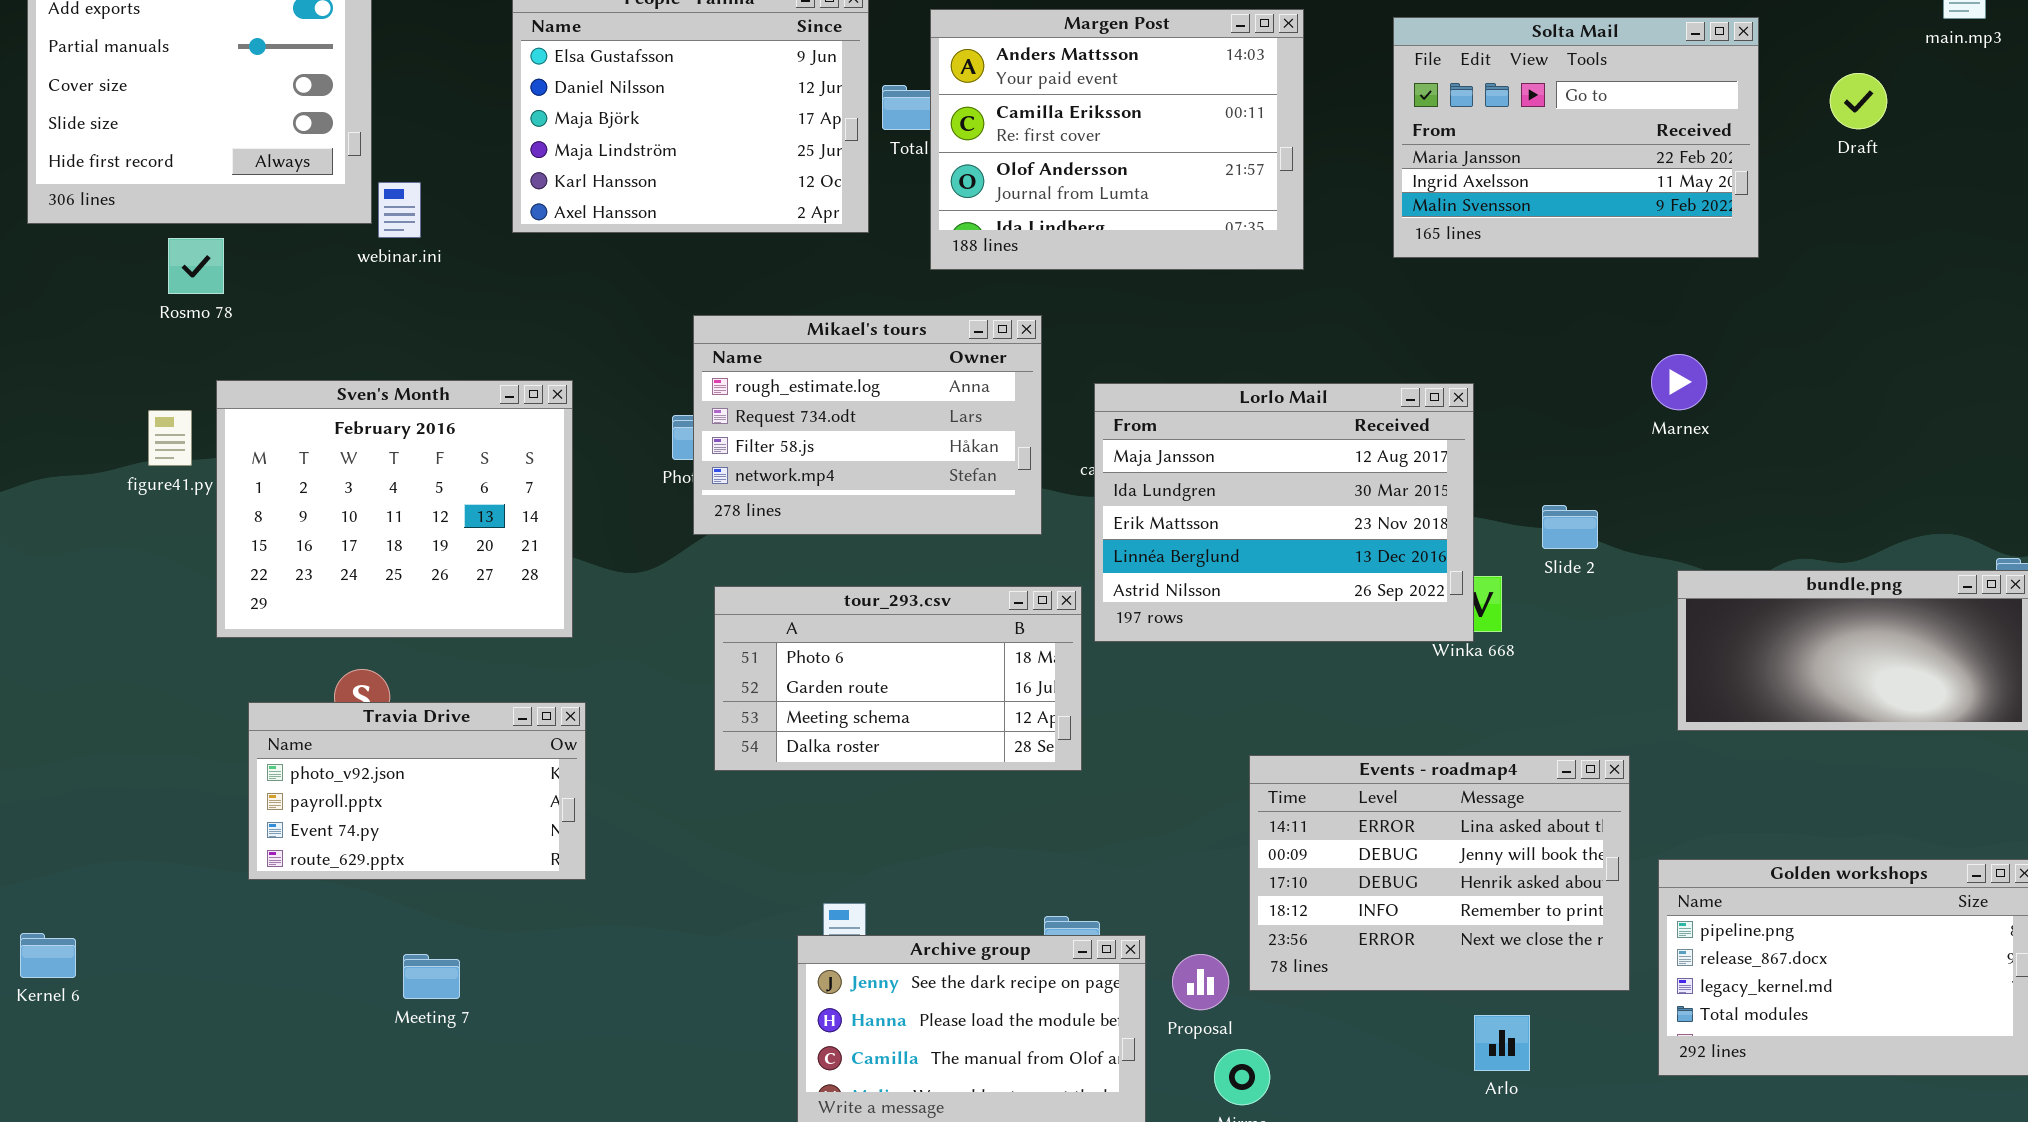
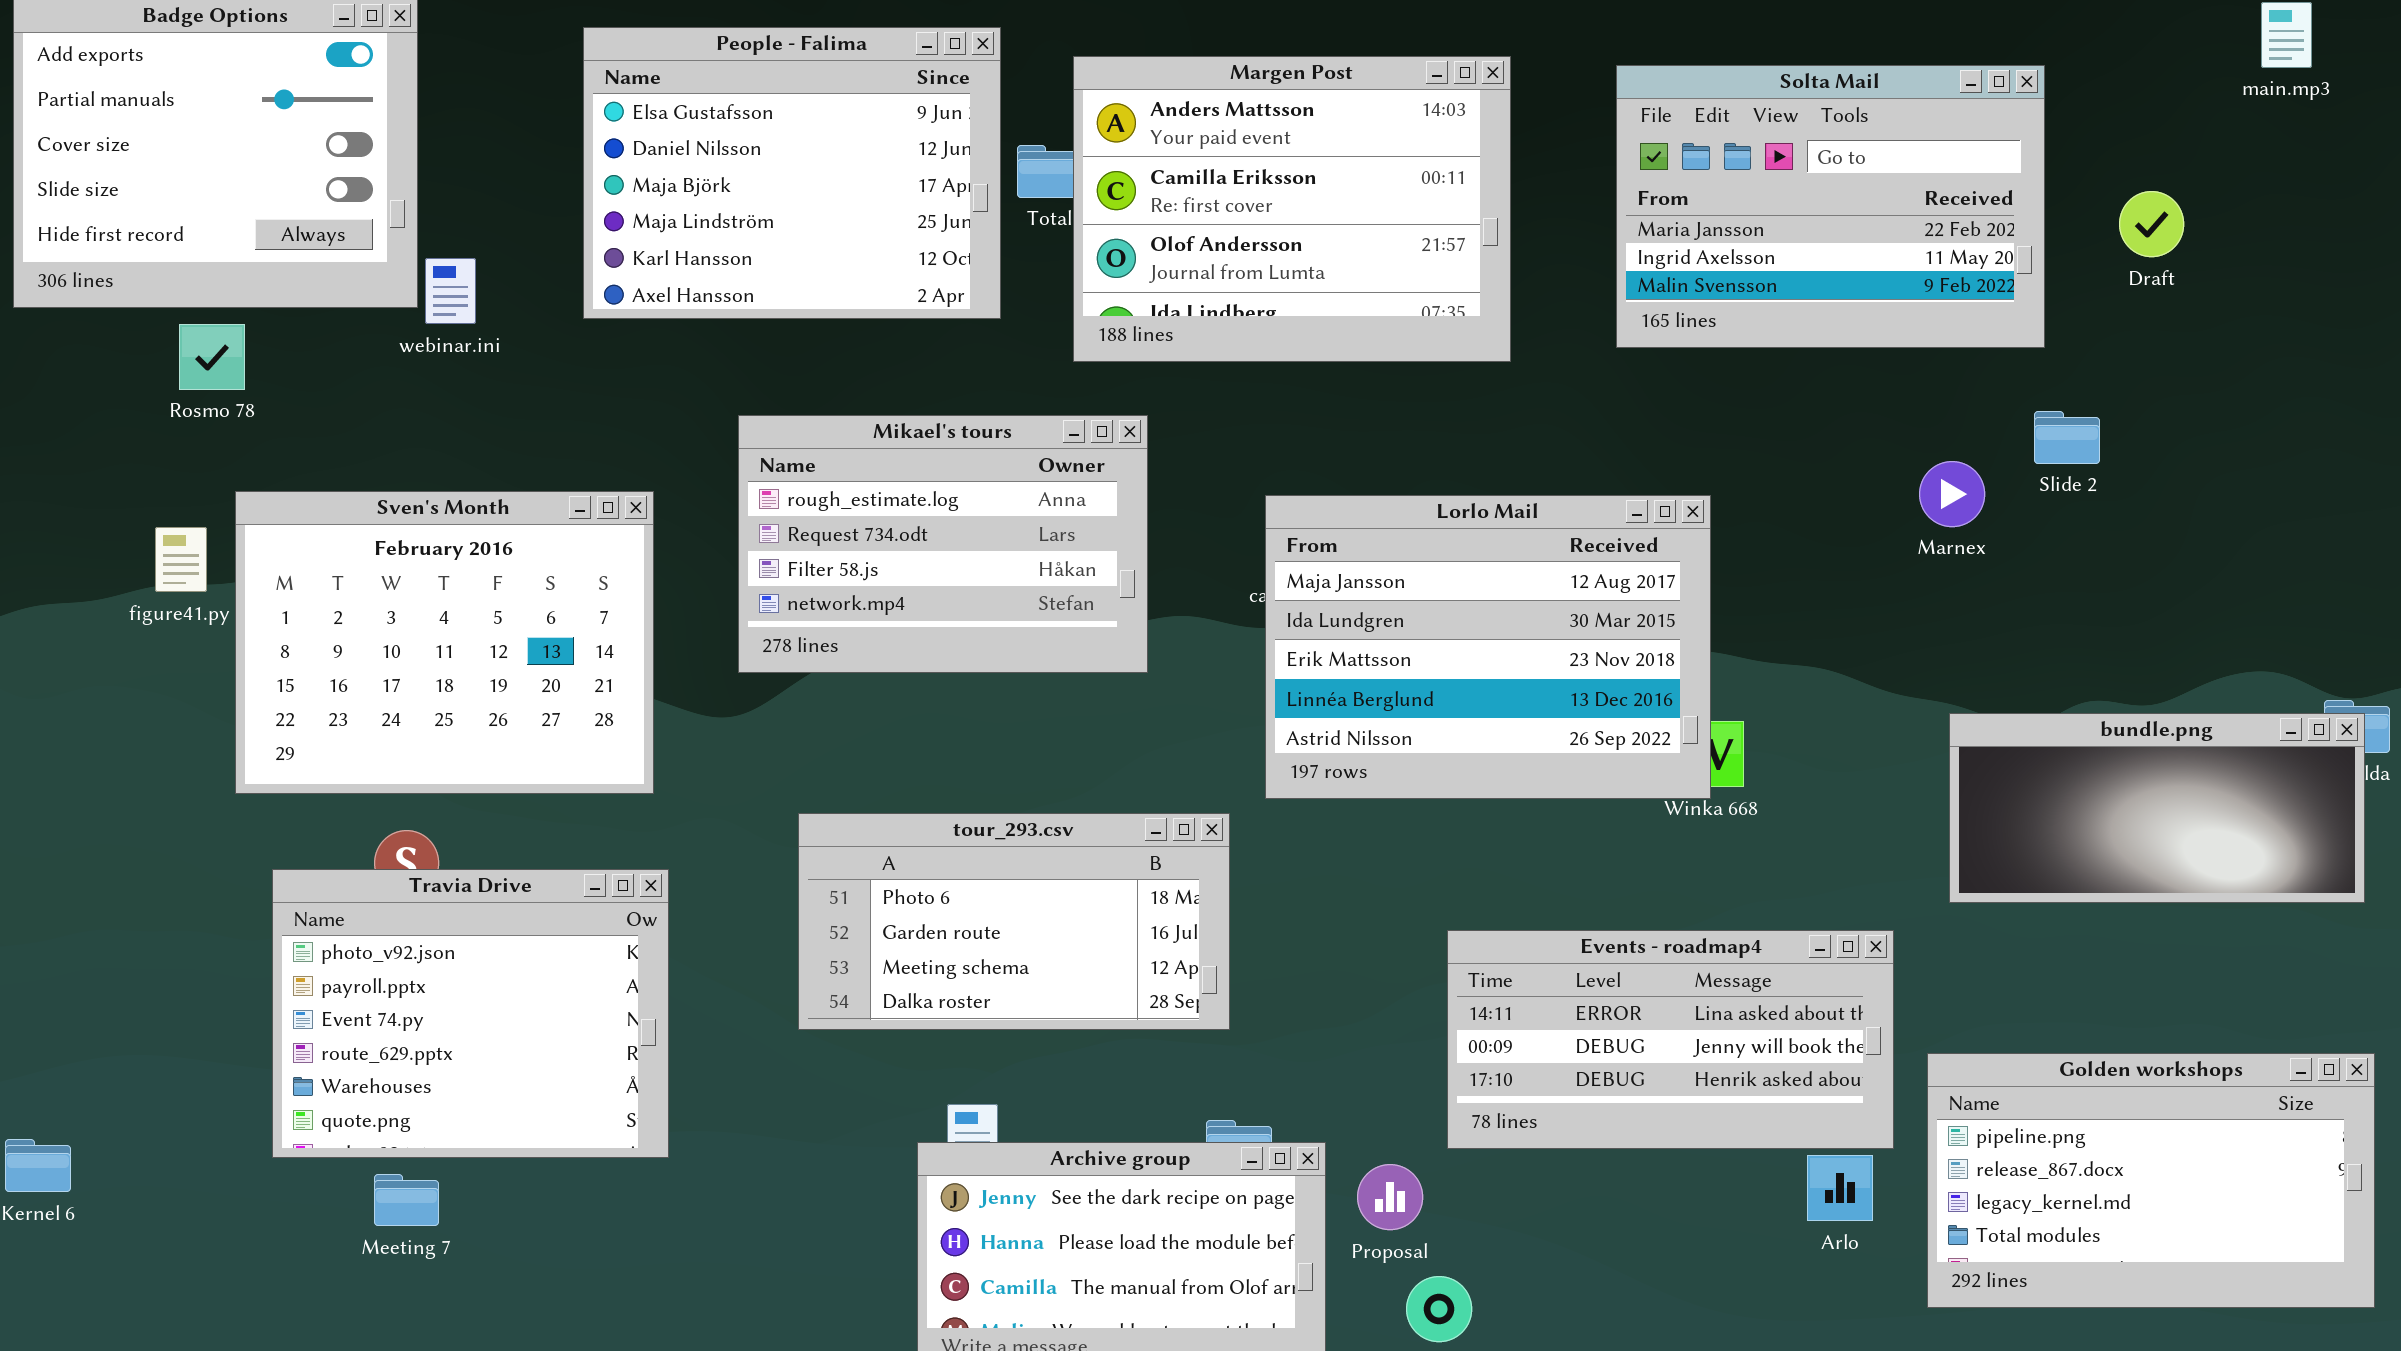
Draft: [1830,73,1887,129] -> [2119,191,2184,257], moved
Mikael's tours: [693,315,1042,535] -> [738,415,1148,673], moved
Slide 2: [1542,505,1598,549] -> [2034,411,2100,464], moved
tour_293.csv: [714,586,1082,771] -> [798,813,1230,1030], moved
Travia Drive: [248,702,586,880] -> [272,869,669,1158], resized
Events - roadmap4: [1249,755,1630,991] -> [1447,930,1894,1149], resized
Meeting 7: [403,954,460,999] -> [374,1174,439,1226], moved
Arlo: [1474,1015,1530,1071] -> [1807,1155,1873,1221], moved

